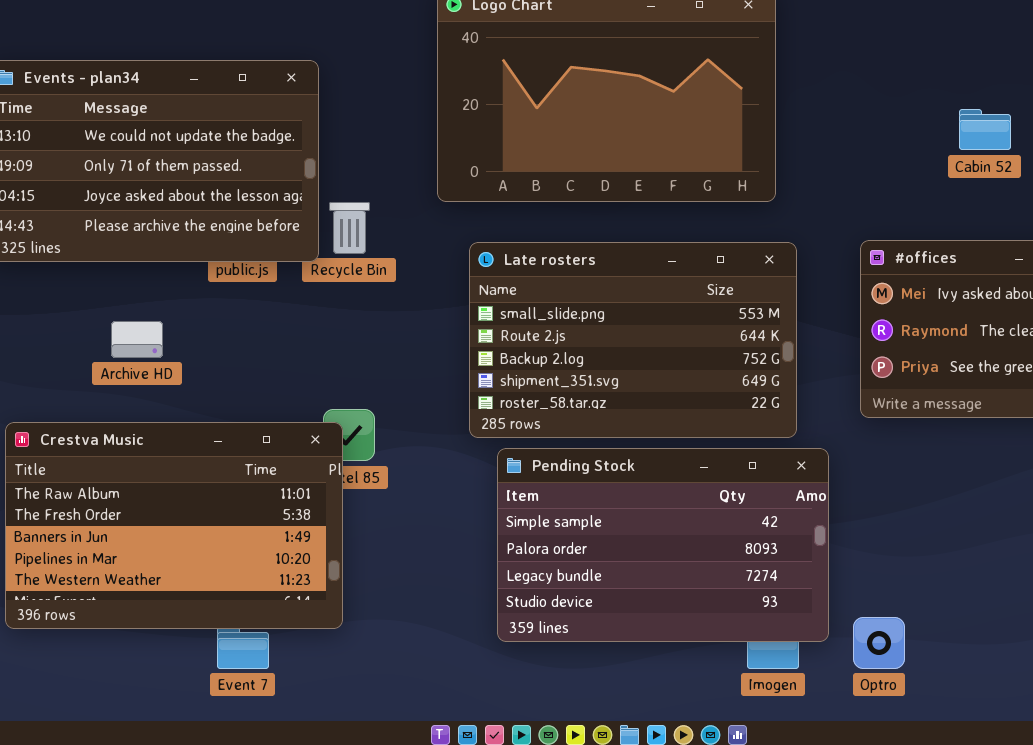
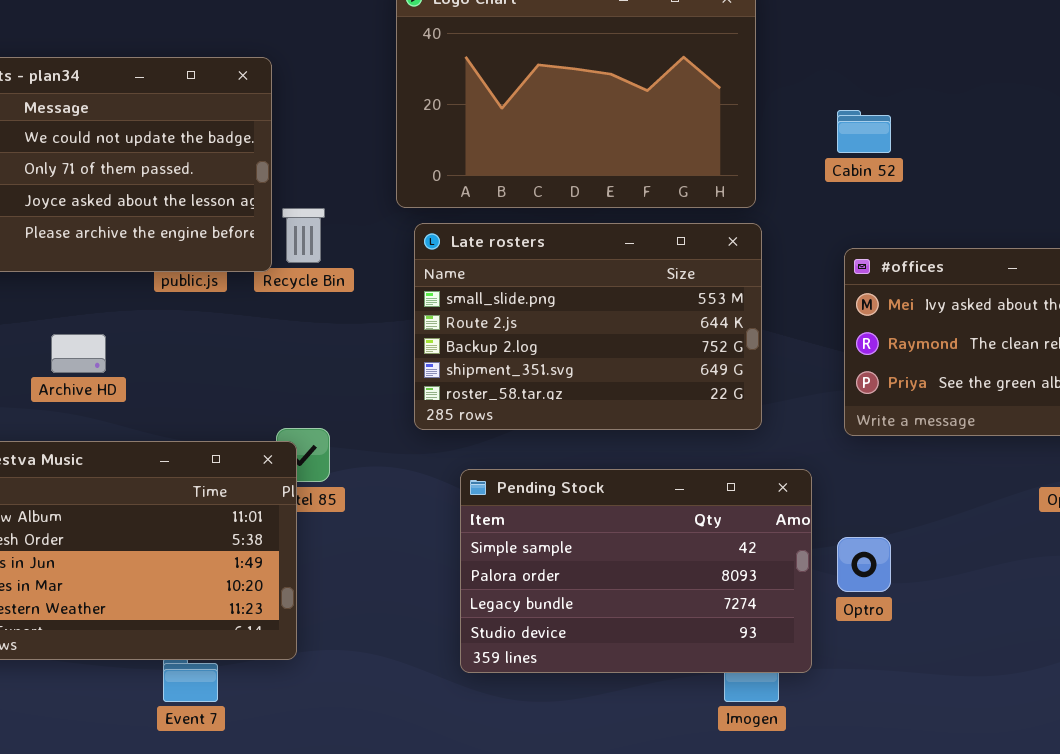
Cabin 52: [959,109,1011,150] -> [837,110,891,153], moved
Late rosters: [469,242,797,438] -> [414,223,762,430], moved
Optro: [853,617,905,669] -> [837,537,891,592], moved

